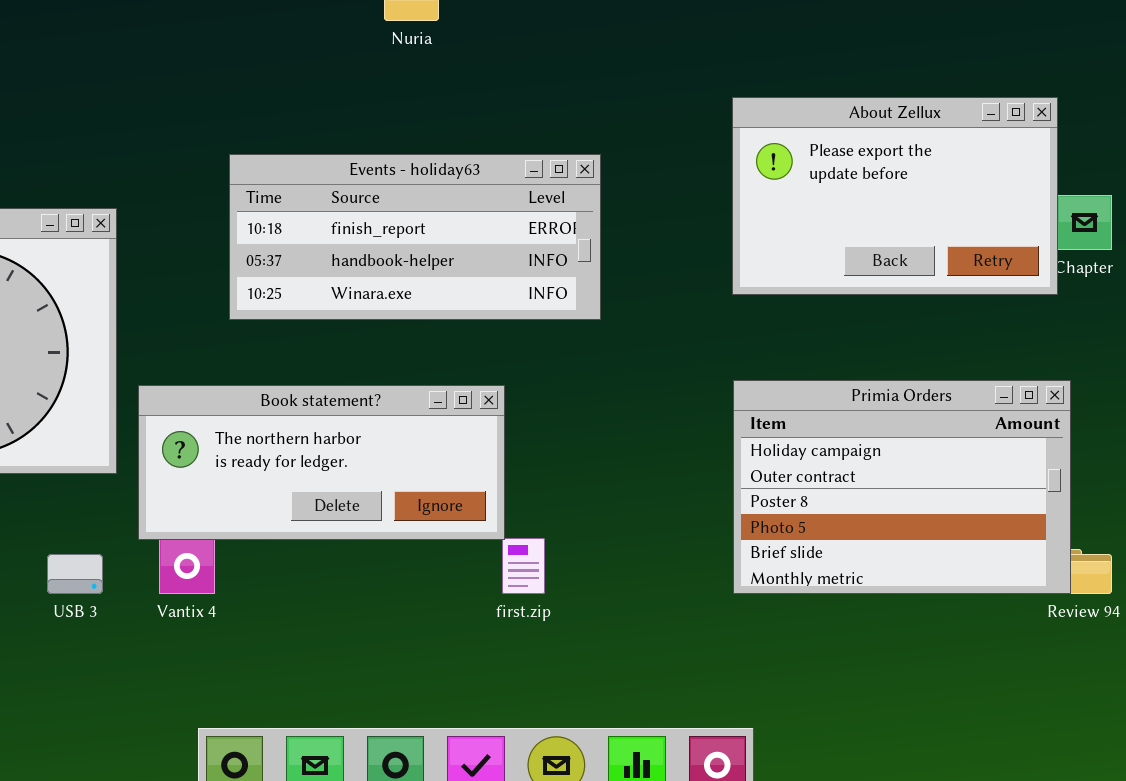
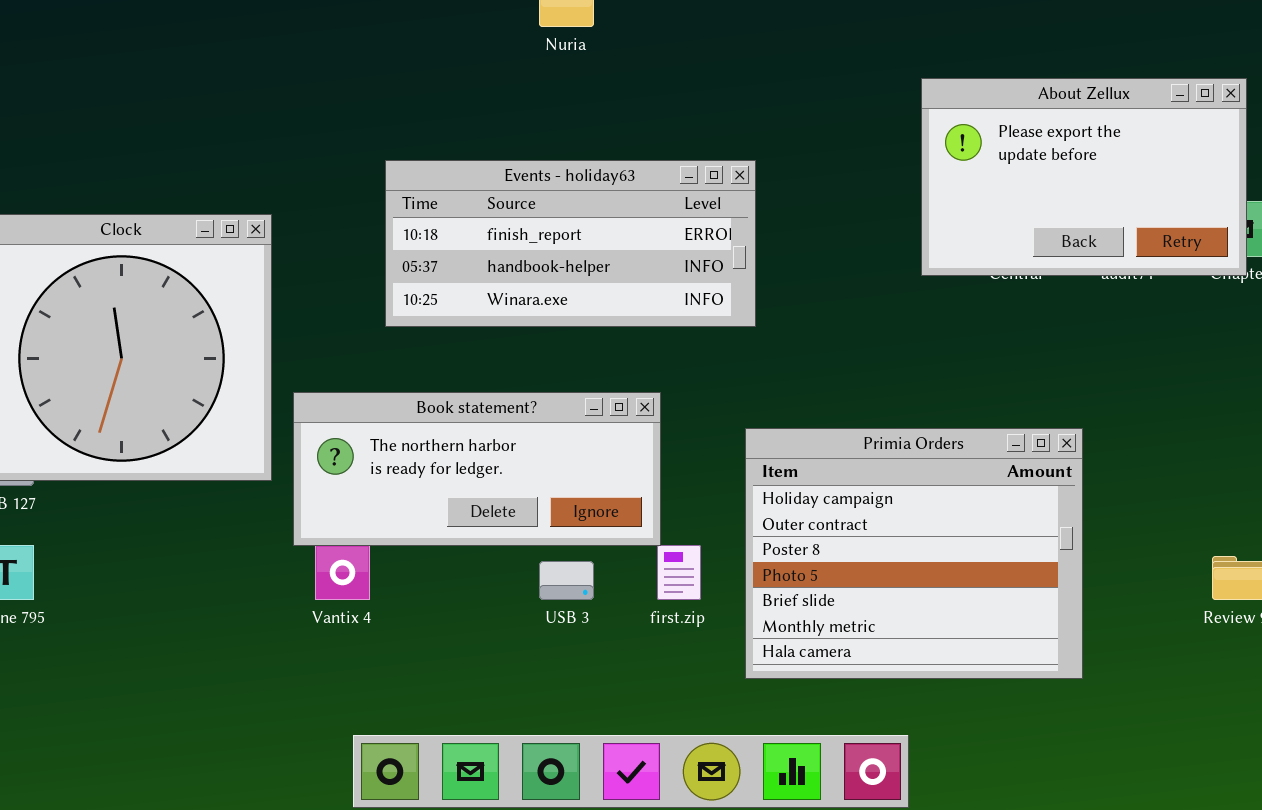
About Zellux: [732,97,1058,295] -> [921,78,1247,276], moved
Primia Orders: [733,380,1071,594] -> [745,428,1083,679], moved, resized
USB 3: [47,554,103,594] -> [539,561,594,600], moved

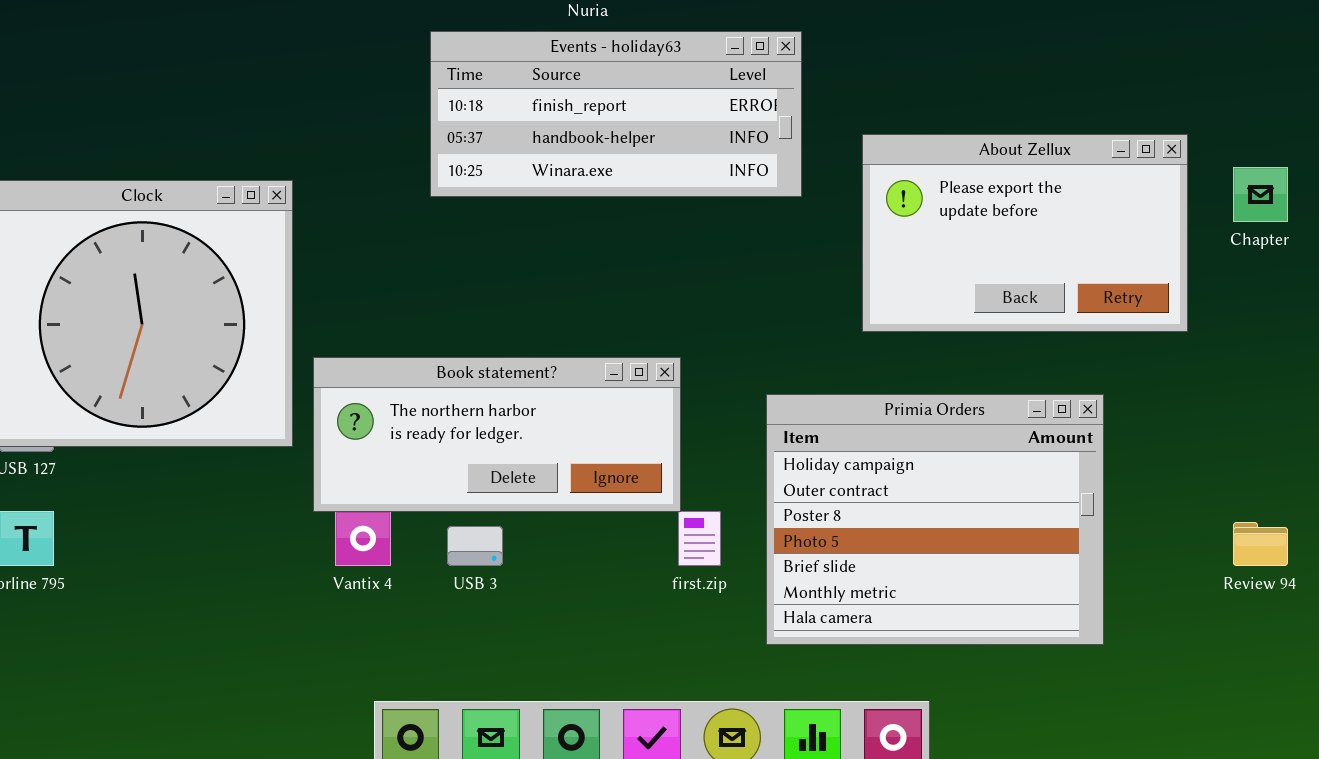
About Zellux: [921,78,1247,276] -> [862,134,1188,332], moved
Events - holiday63: [385,160,756,327] -> [430,31,802,197], moved
USB 3: [539,561,594,600] -> [447,526,503,566], moved

